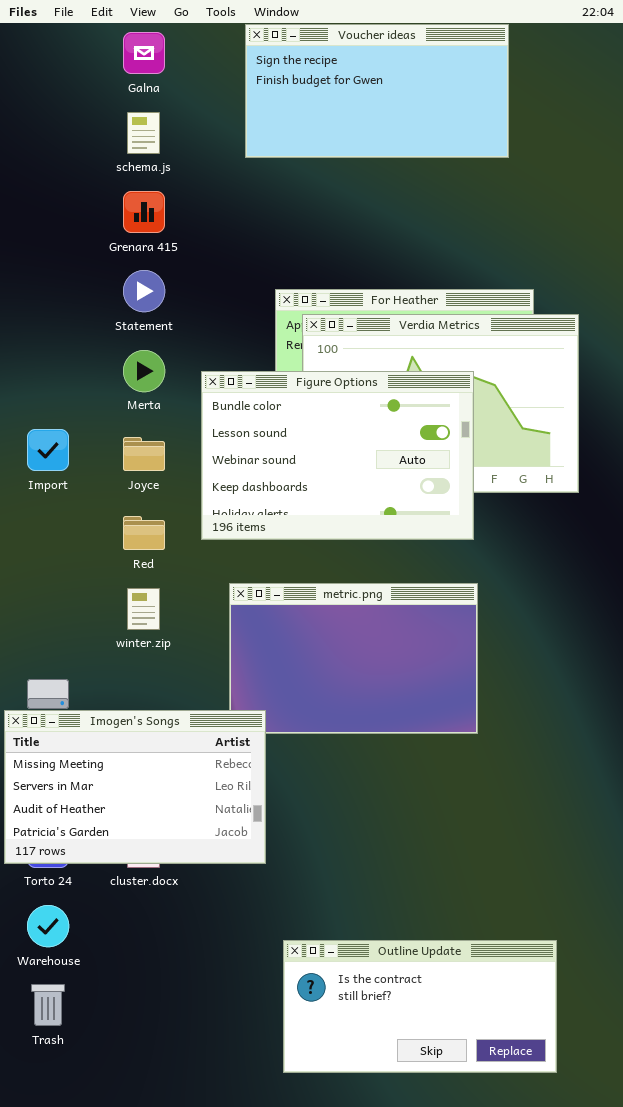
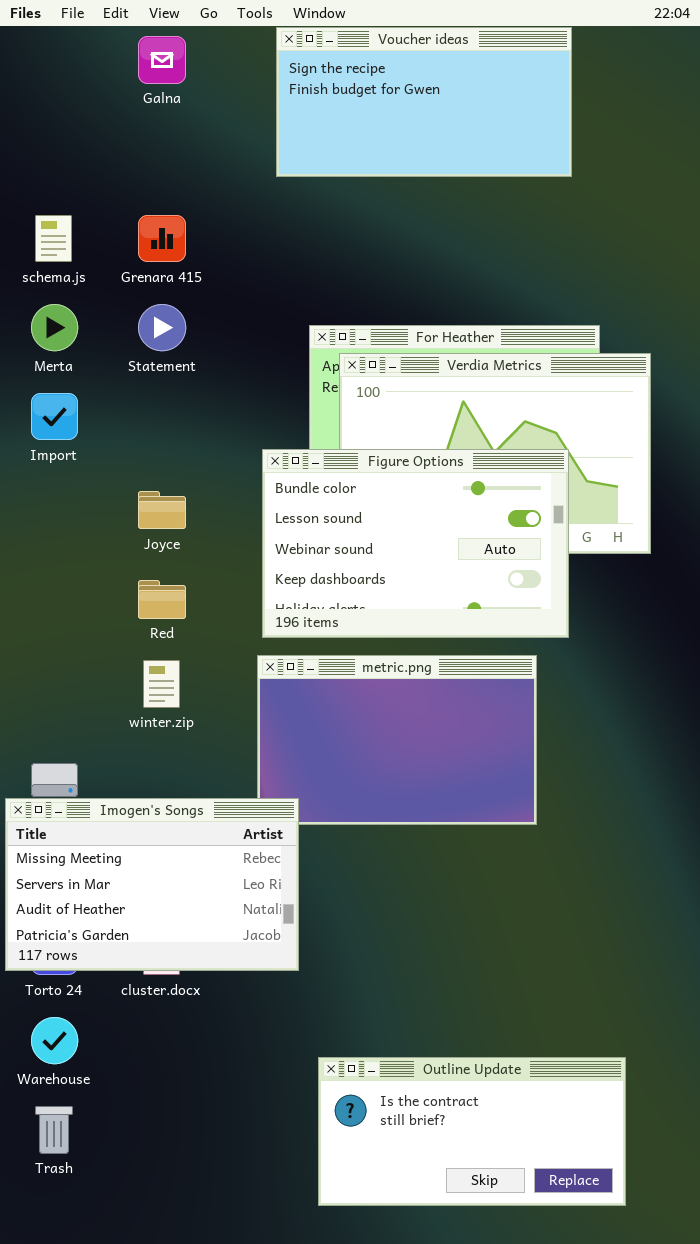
schema.js: [127,112,160,154] -> [35,215,72,262], moved
Merta: [123,350,165,392] -> [31,304,78,351], moved
Figure Options: [201,371,474,540] -> [262,449,569,638], moved
Import: [27,429,69,471] -> [31,393,78,440], moved

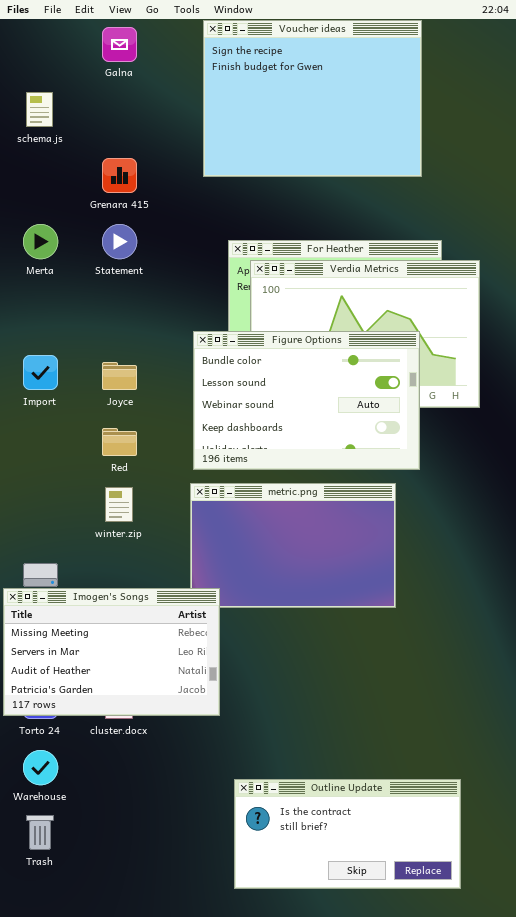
Voucher ideas: [276,27,572,177] -> [203,20,422,177], resized
schema.js: [35,215,72,262] -> [26,92,53,127], moved
Import: [31,393,78,440] -> [23,355,58,390], moved

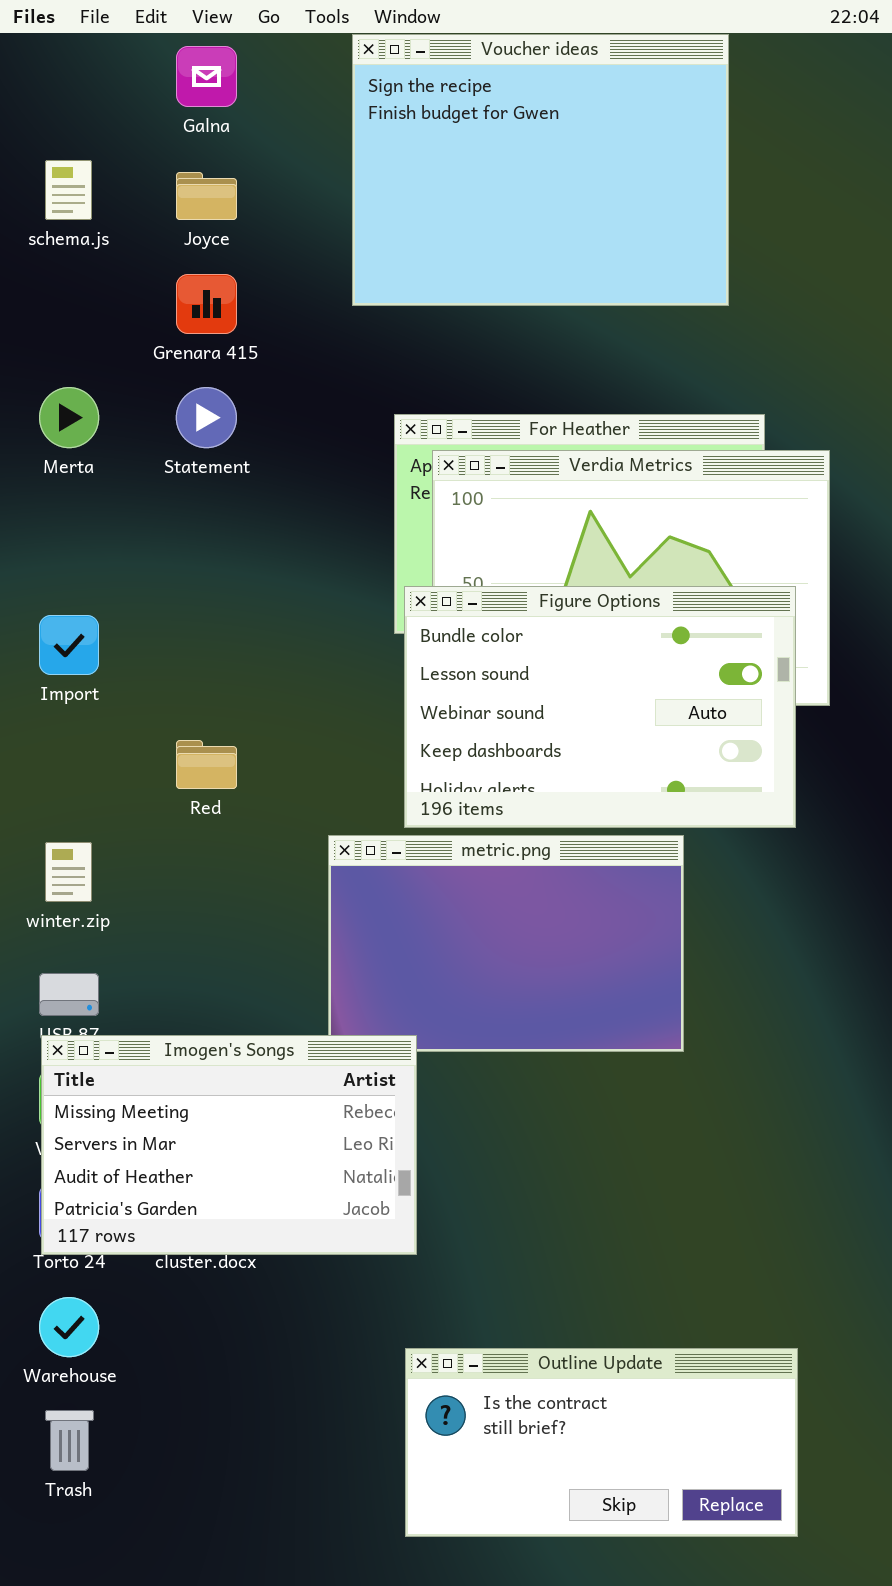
Figure Options: [193,331,420,470] -> [404,586,796,828], moved
Joyce: [102,362,137,390] -> [176,172,237,220], moved
winter.zip: [105,487,133,522] -> [45,842,92,902], moved
Imogen's Songs: [3,588,220,716] -> [41,1035,417,1255], moved

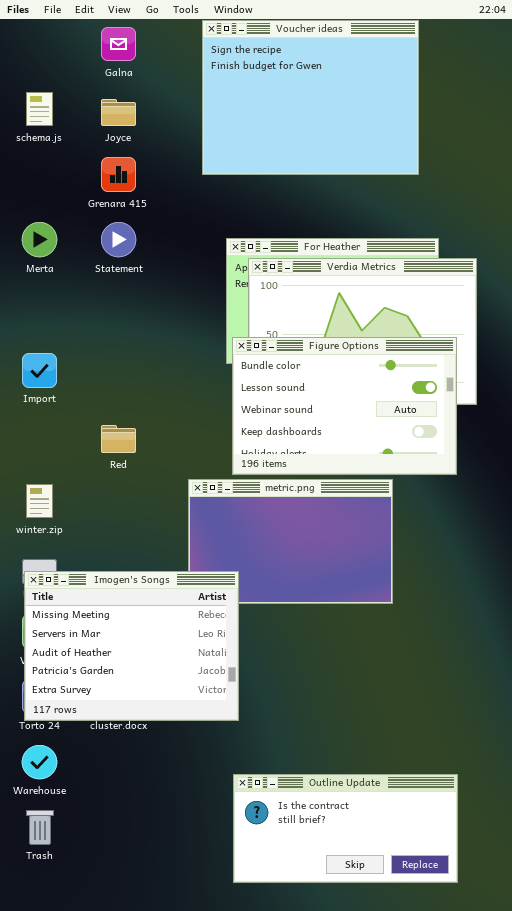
Imogen's Songs: [41,1035,417,1255] -> [24,571,239,721], resized

